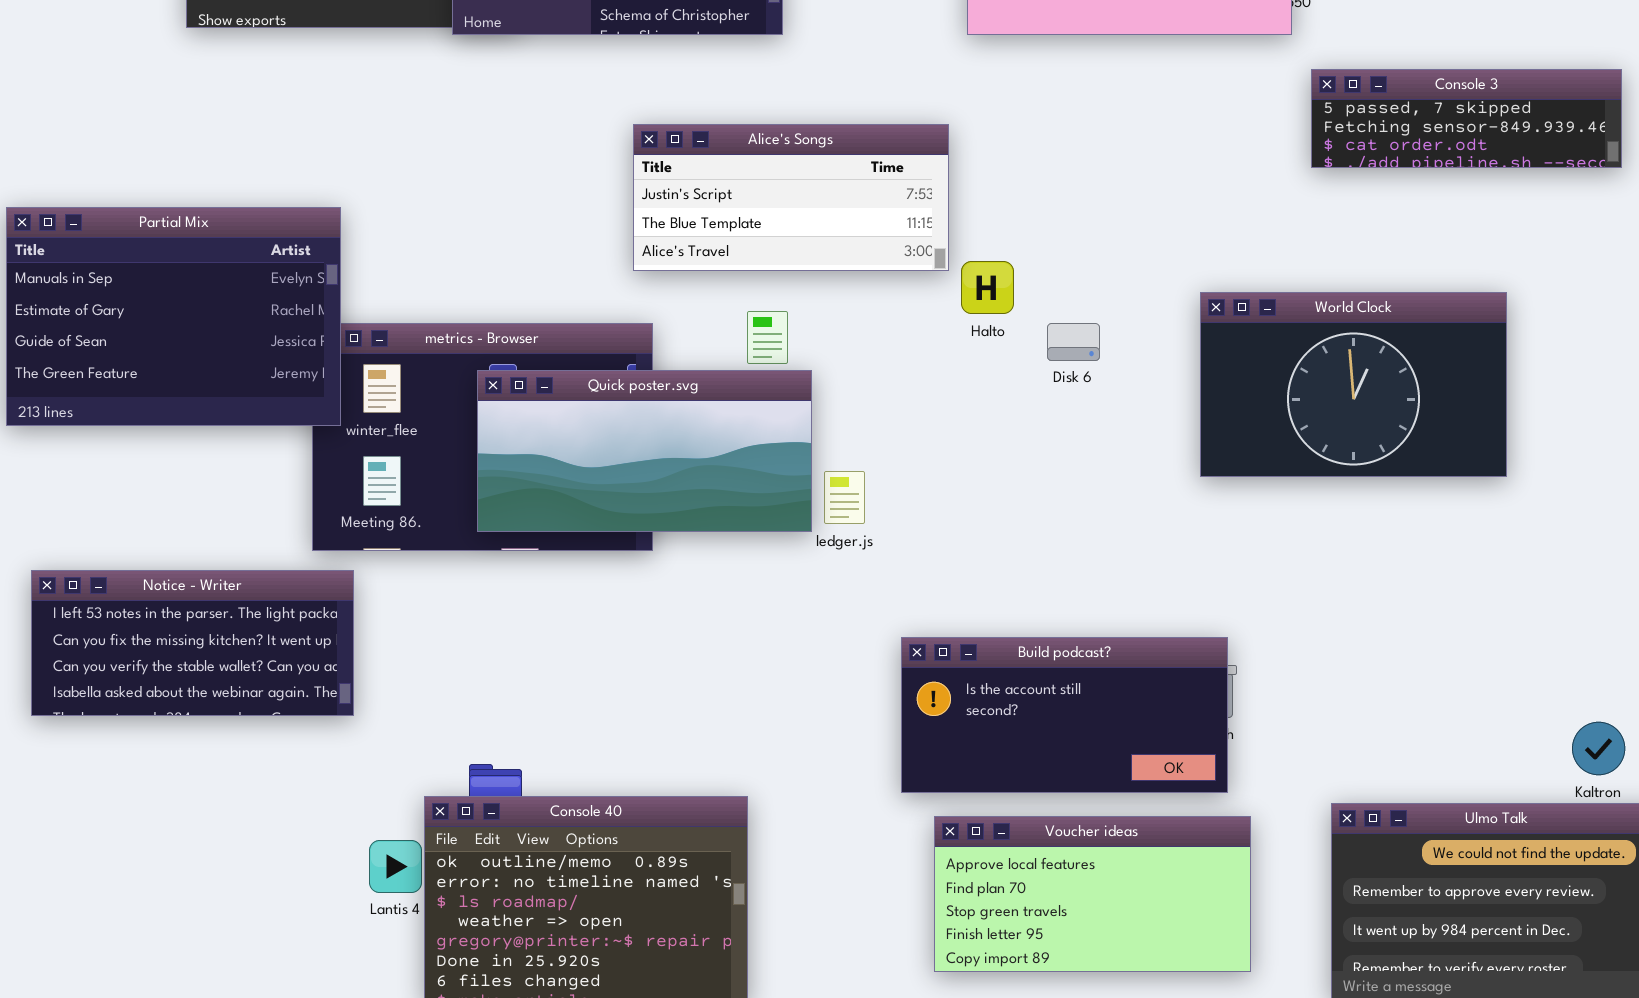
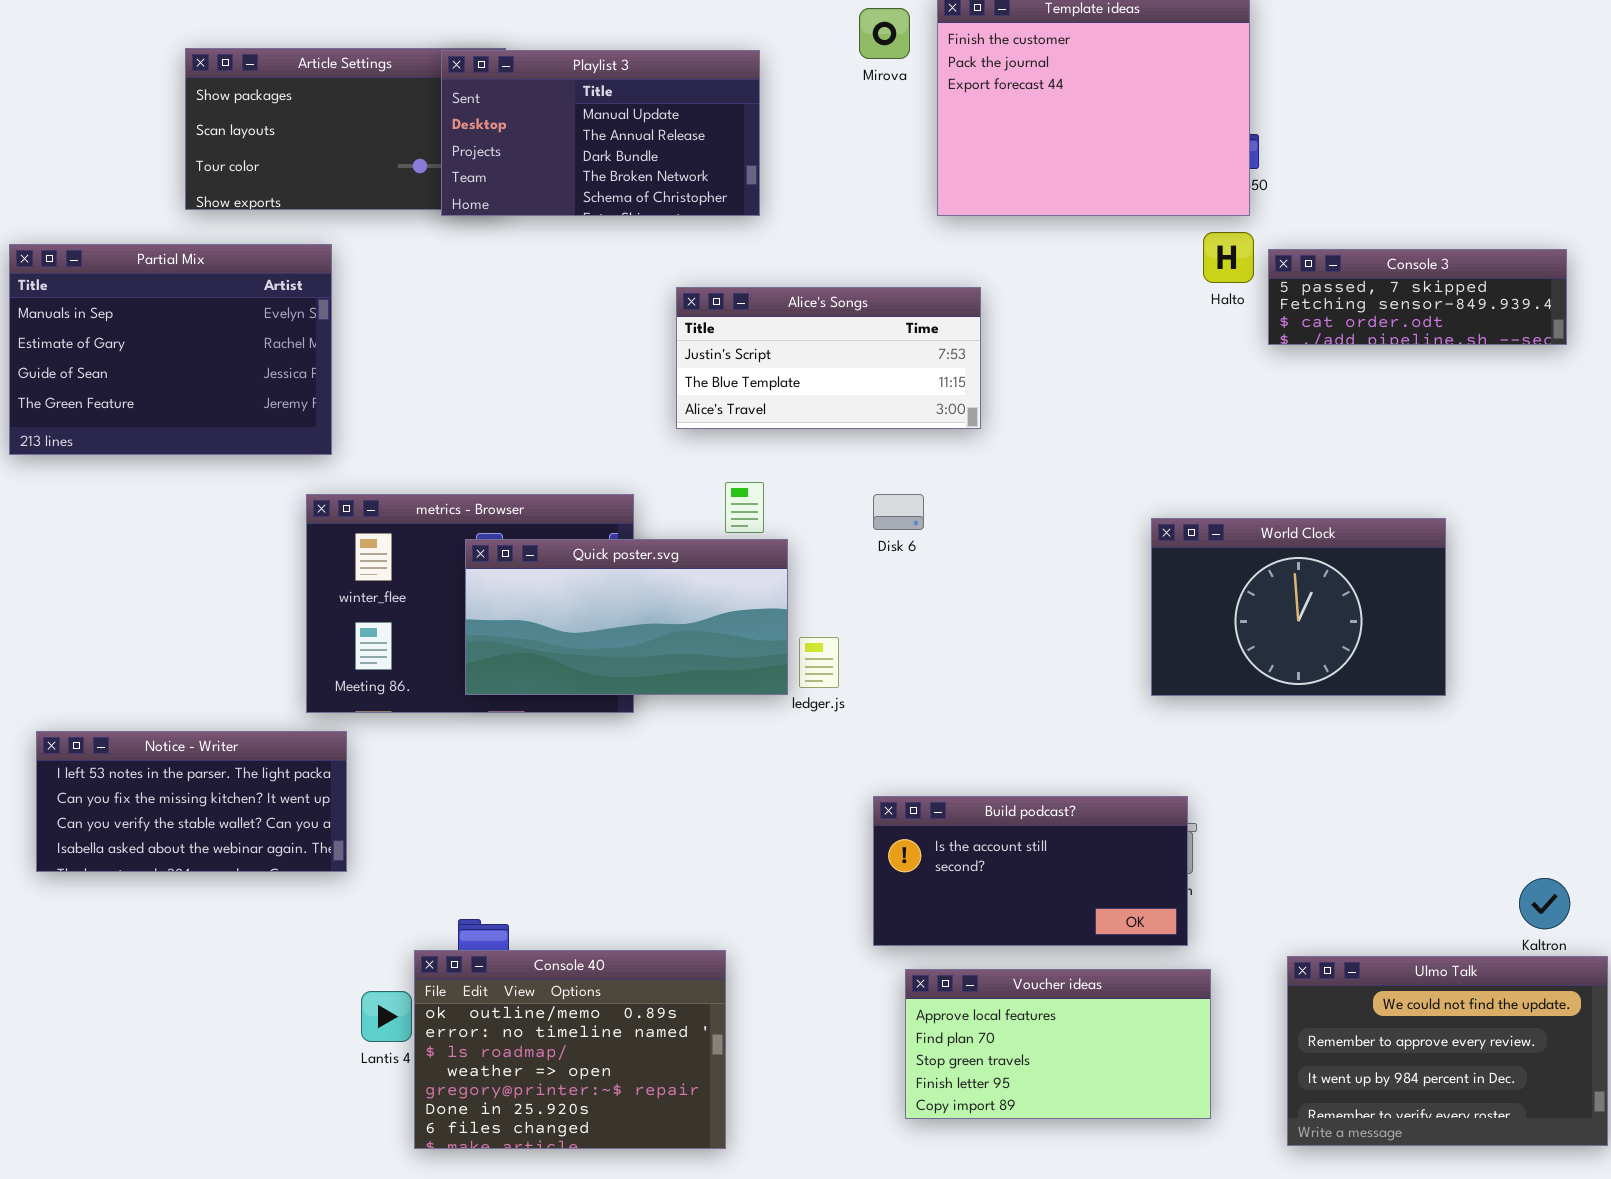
Alice's Songs: [633,124,949,271] -> [676,287,981,429], moved
Partial Mix: [6,207,341,426] -> [9,244,332,455], moved
Halto: [961,261,1014,314] -> [1203,232,1254,283], moved
World Clock: [1200,292,1507,477] -> [1151,518,1446,696], moved
Disk 6: [1047,323,1100,361] -> [873,494,924,530], moved

